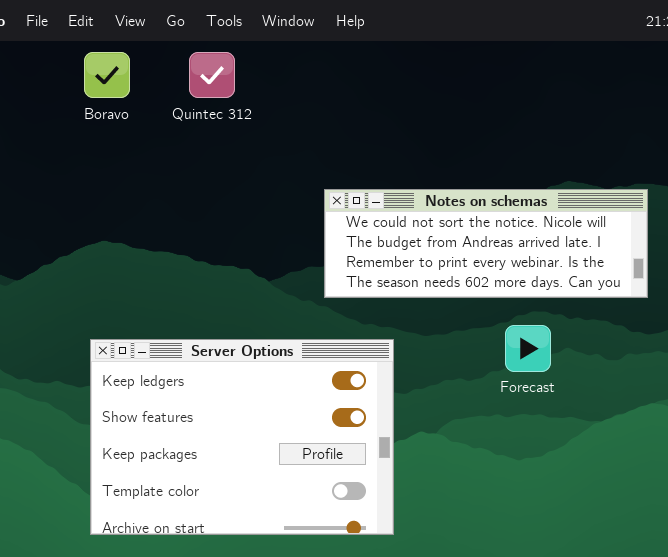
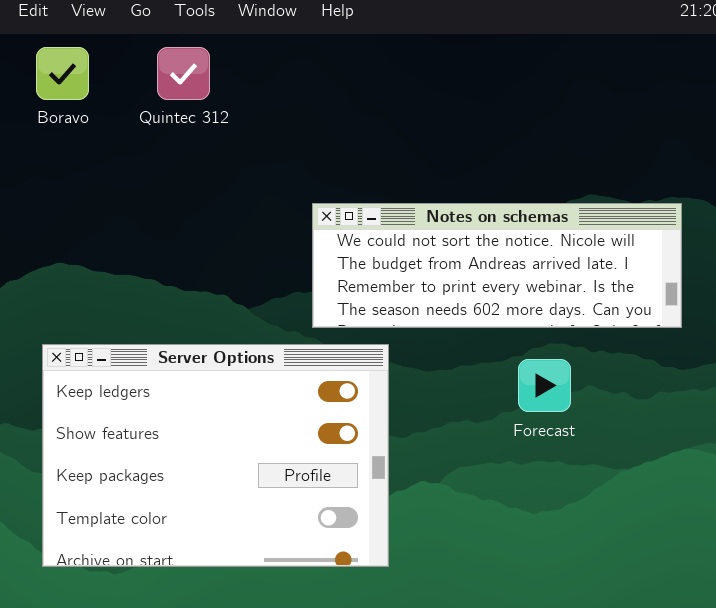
Server Options: [90,339,394,535] -> [42,344,389,567], moved

